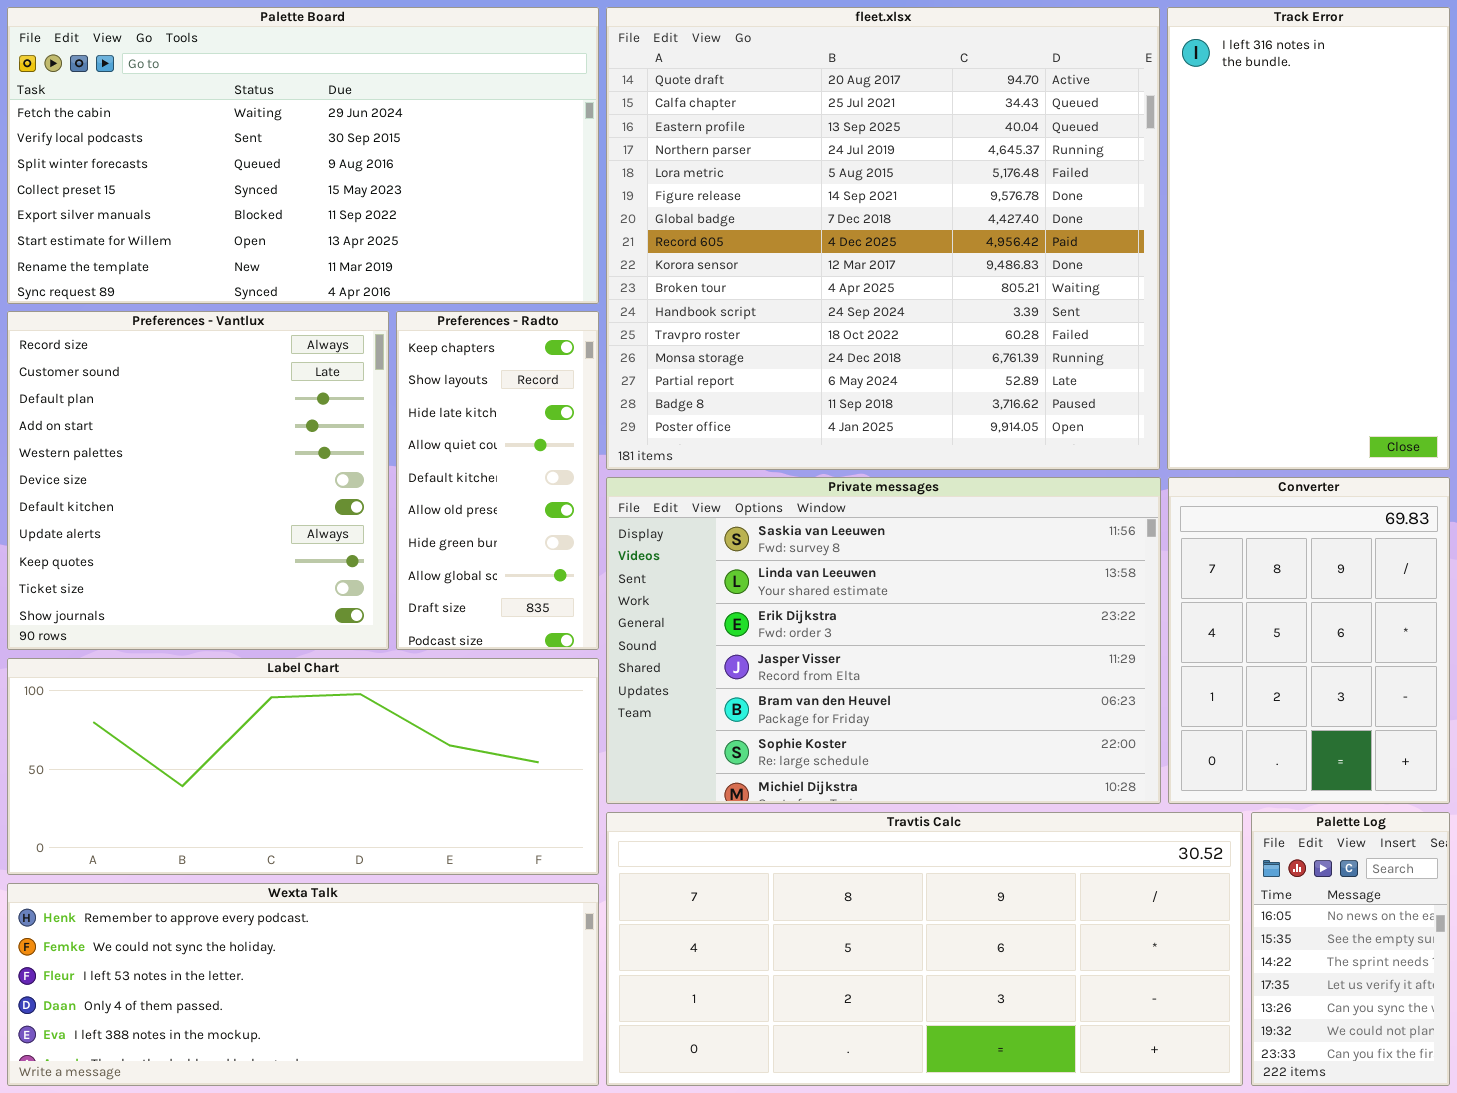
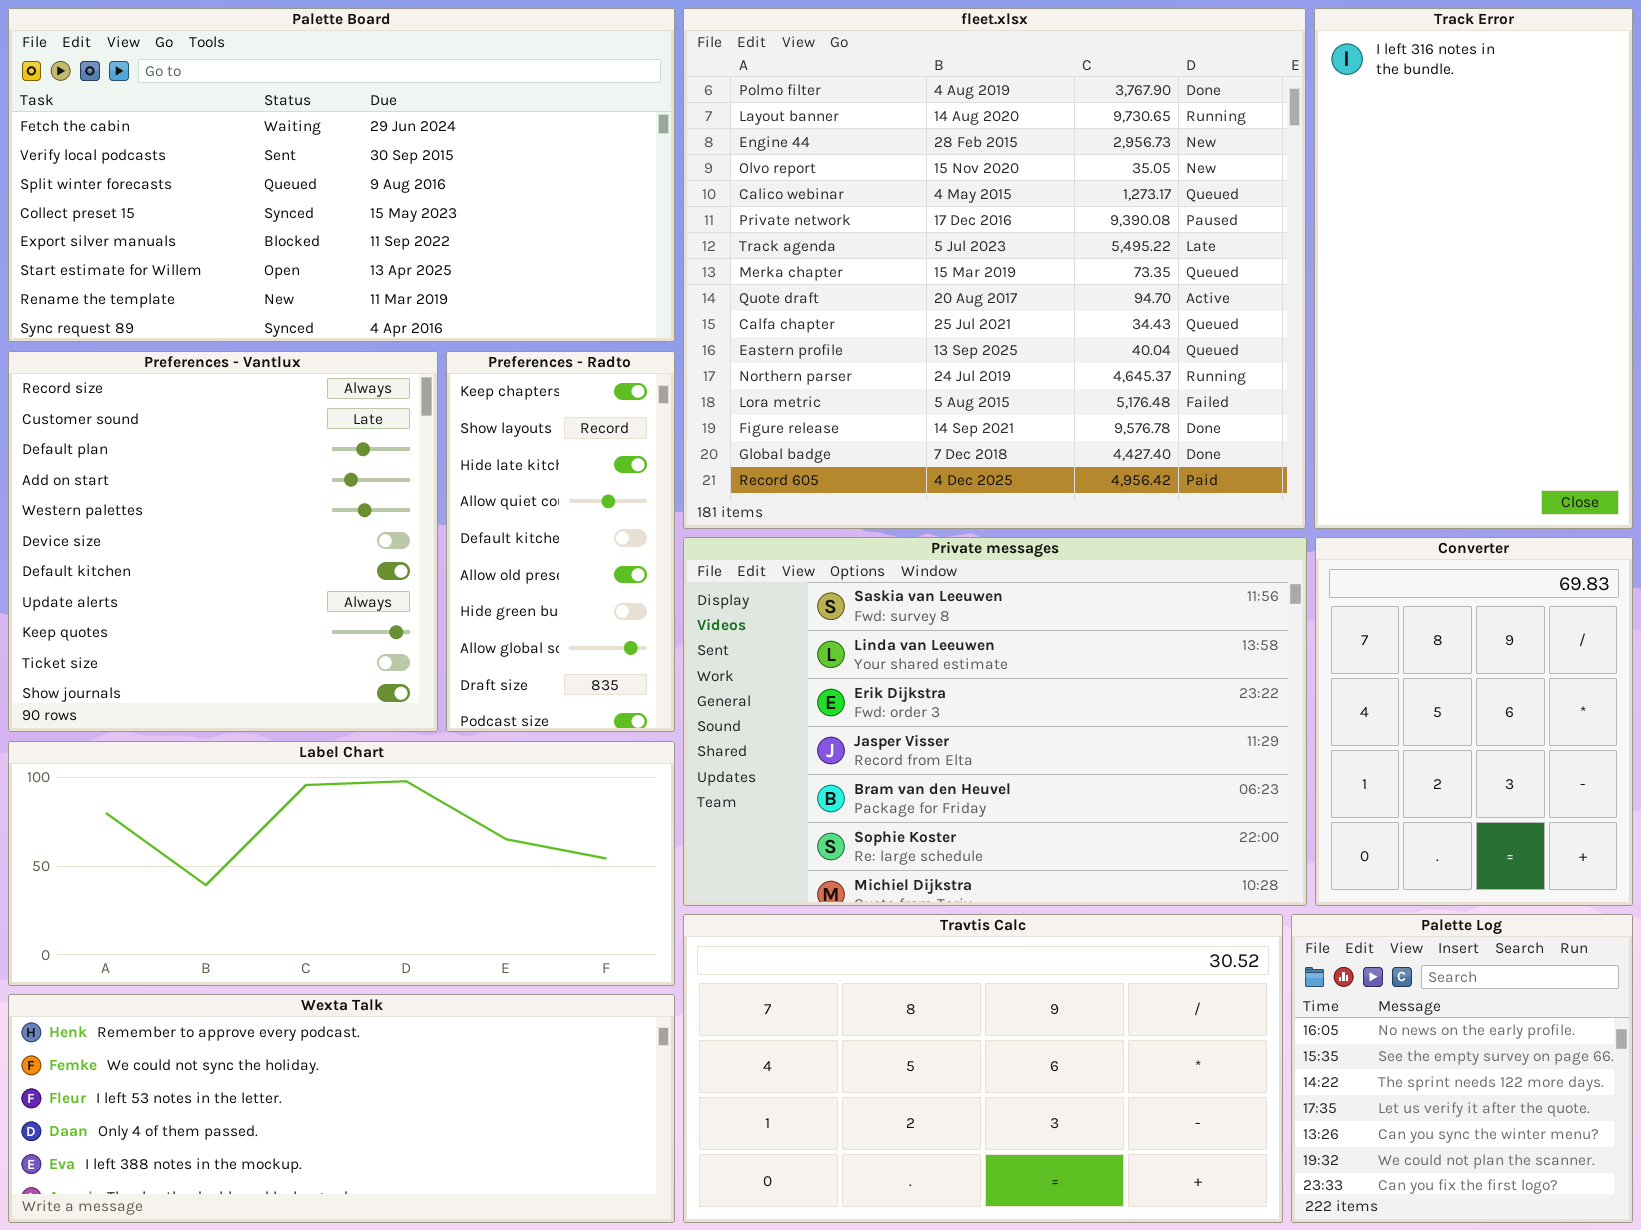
fleet.xlsx: [606,7,1160,470] -> [683,8,1306,529], scrolled up 8 rows
Travtis Calc: [606,812,1243,1086] -> [683,914,1283,1223], resized
Palette Log: [1251,812,1450,1086] -> [1291,914,1633,1223], resized

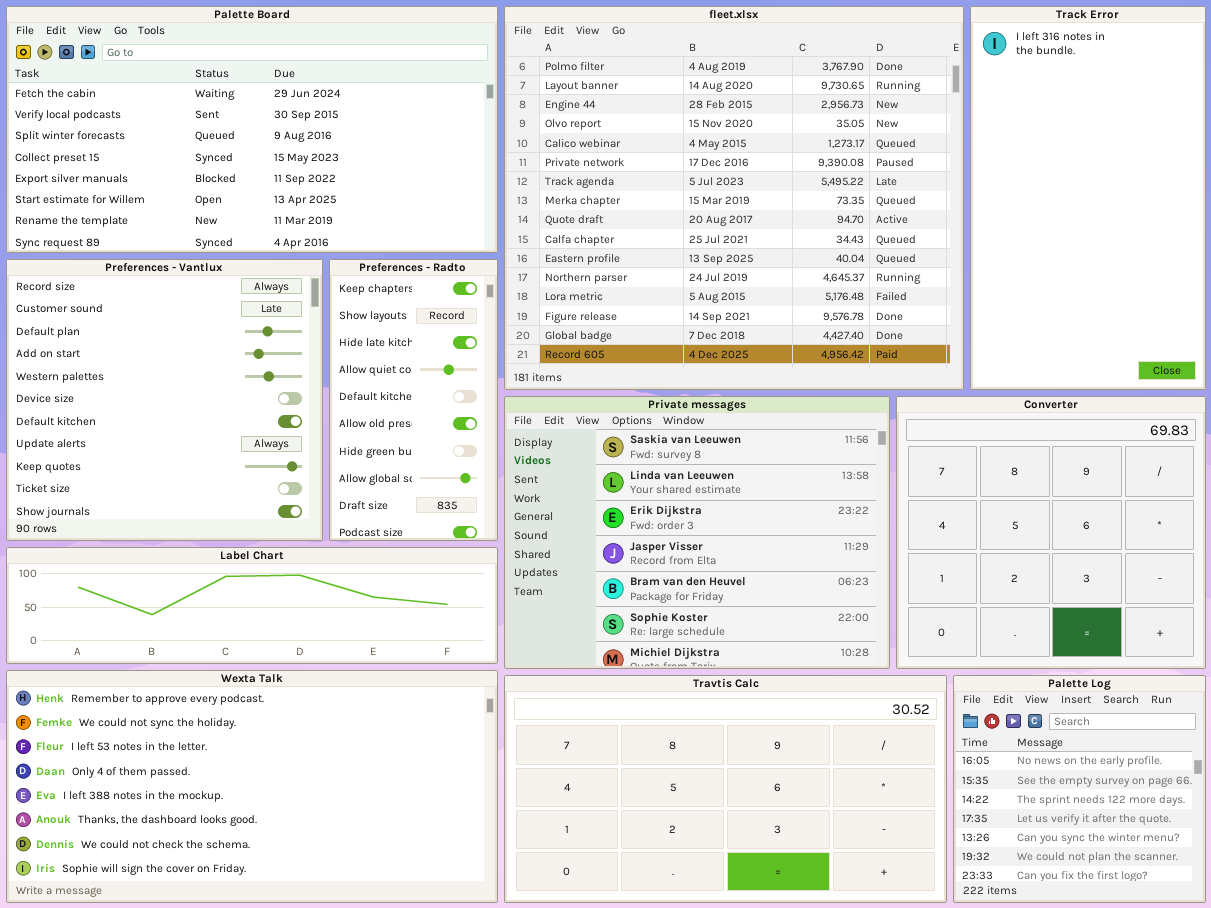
Private messages: [683,537,1307,906] -> [504,396,890,669], resized
Converter: [1315,537,1633,906] -> [896,396,1206,669], resized
Label Chart: [8,741,675,986] -> [6,547,498,664], resized
Wexta Talk: [8,994,675,1223] -> [6,670,498,903], resized

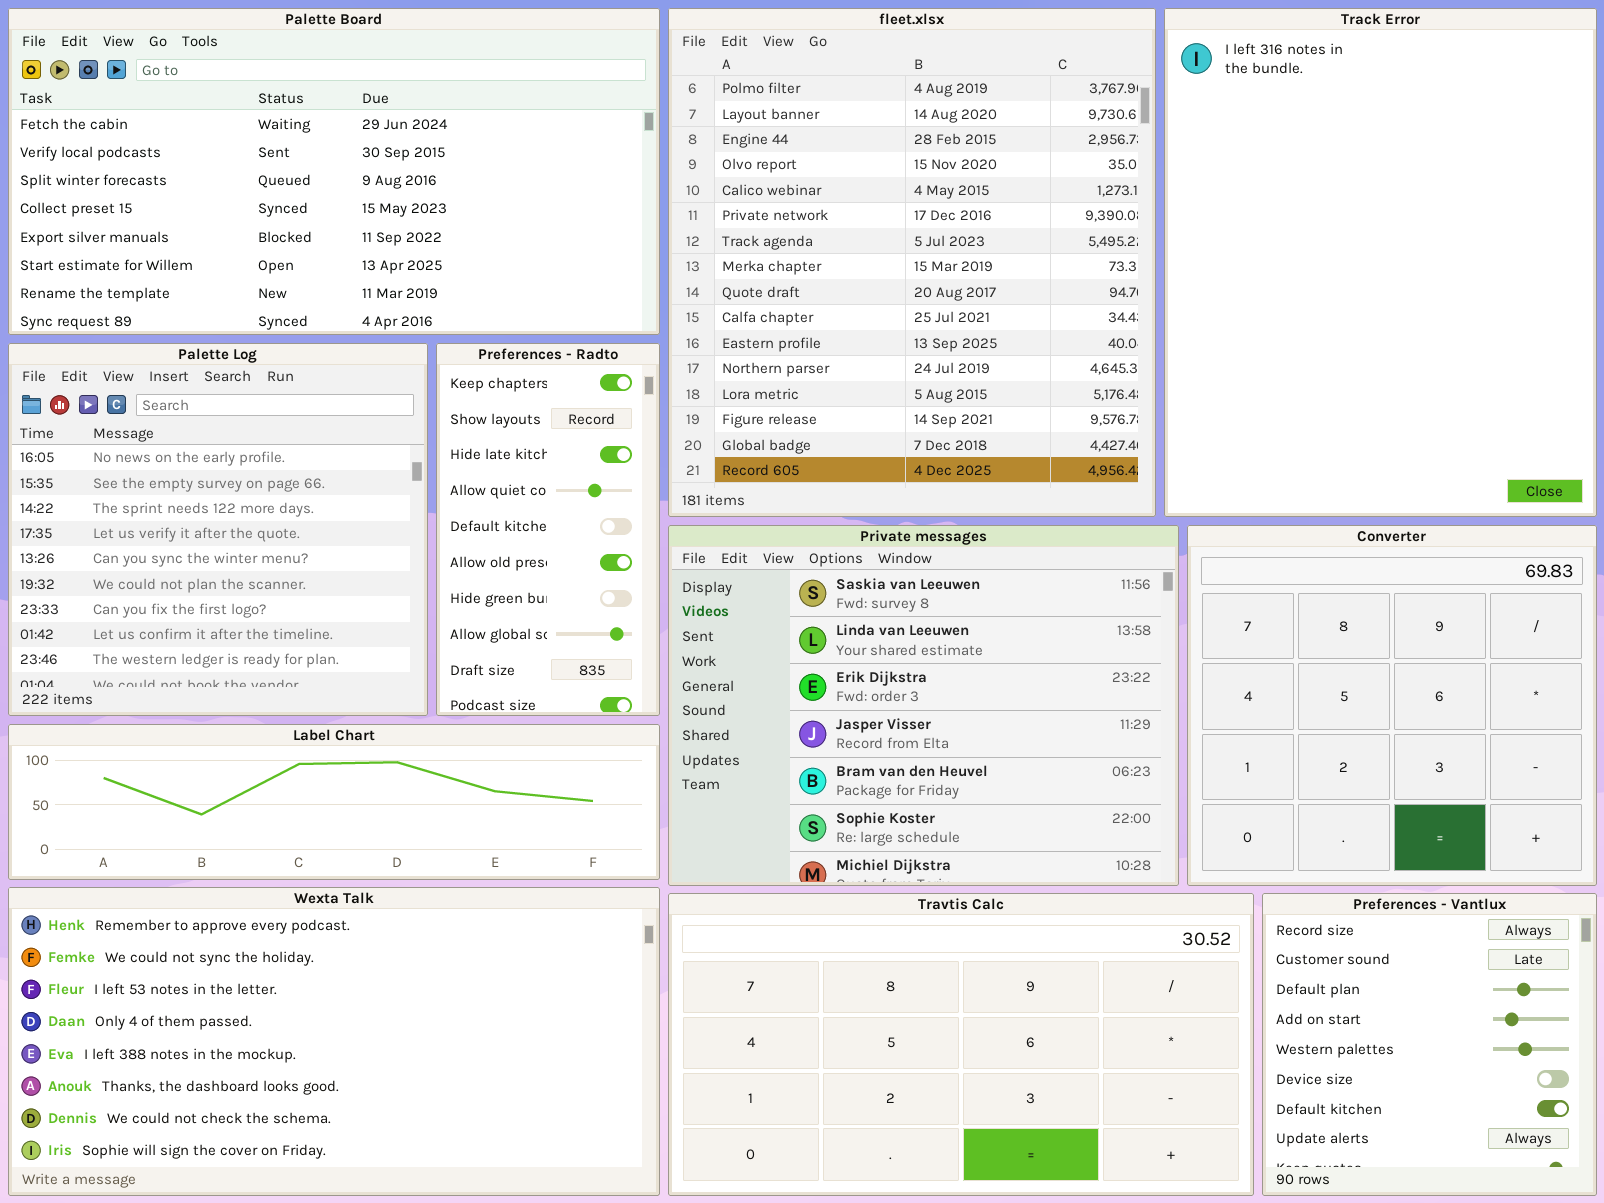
fleet.xlsx: [504,6,964,390] -> [668,8,1156,517], resized
Track Error: [970,6,1206,390] -> [1164,8,1597,517], resized
Preferences - Vantlux: [6,259,323,541] -> [1262,893,1597,1196], moved, resized
Palette Log: [953,675,1206,903] -> [8,343,428,716], moved, resized

